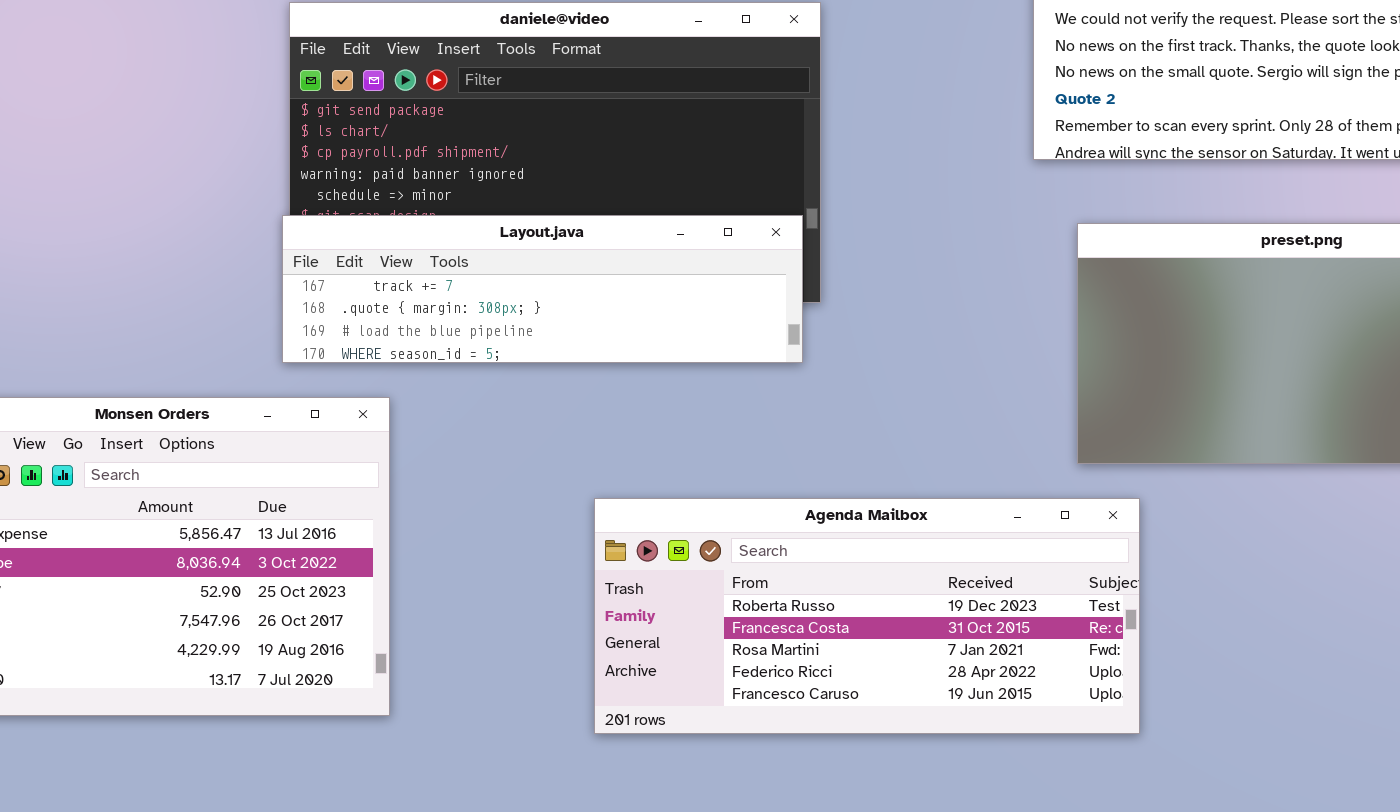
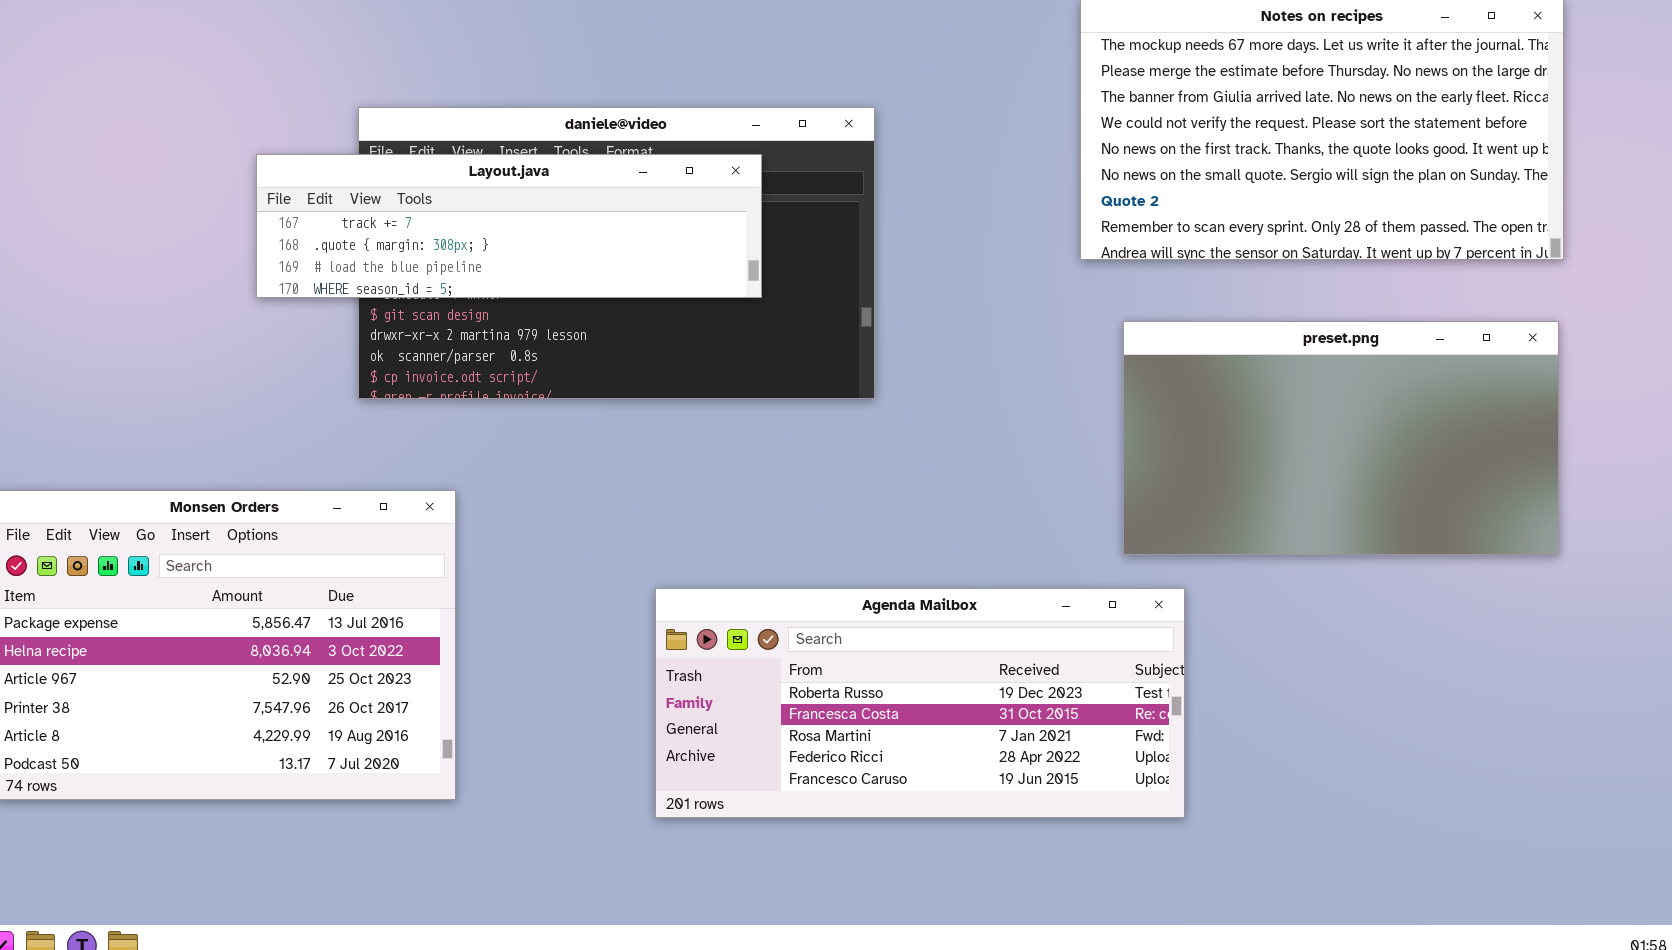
Layout.java: [282,215,803,363] -> [256,154,762,298], moved

